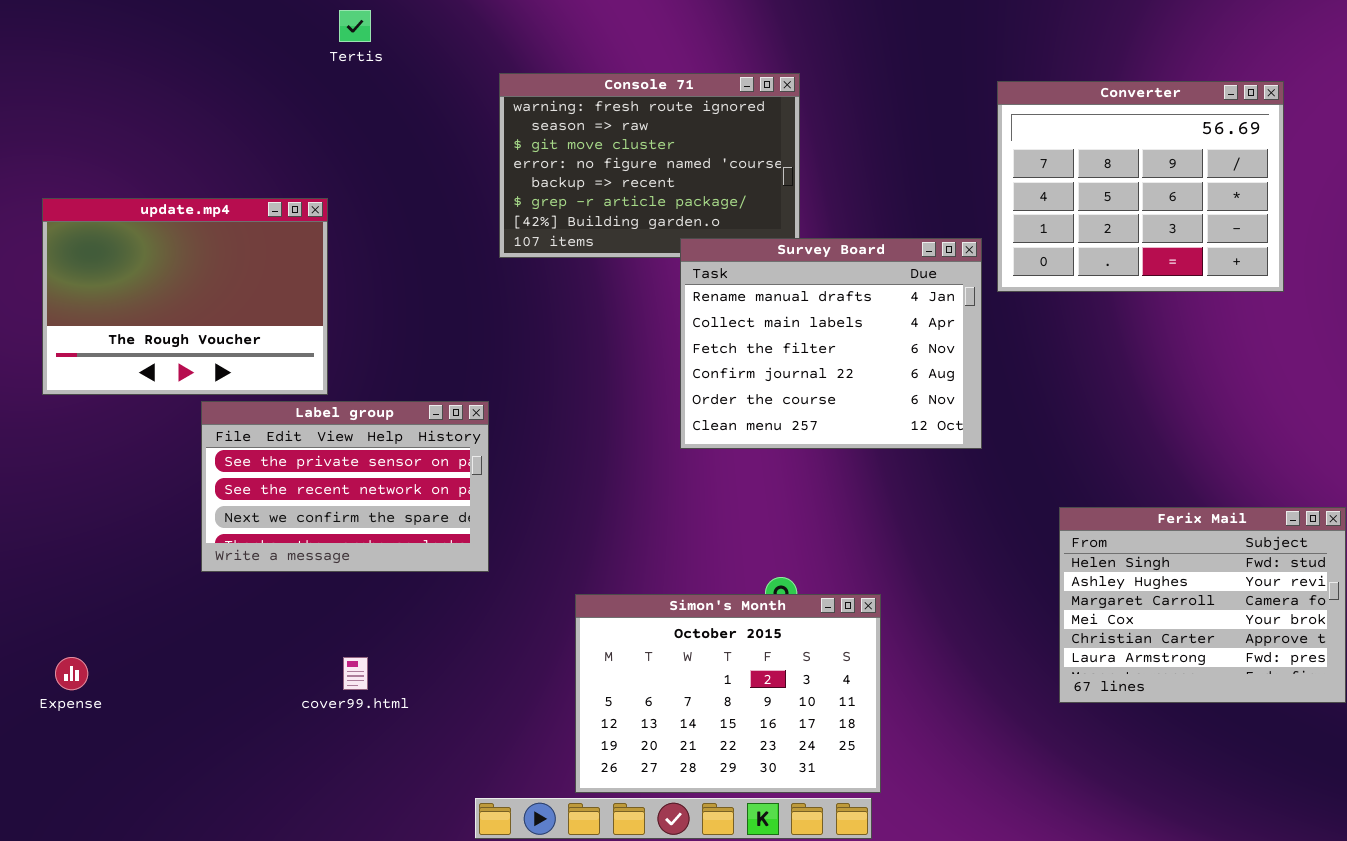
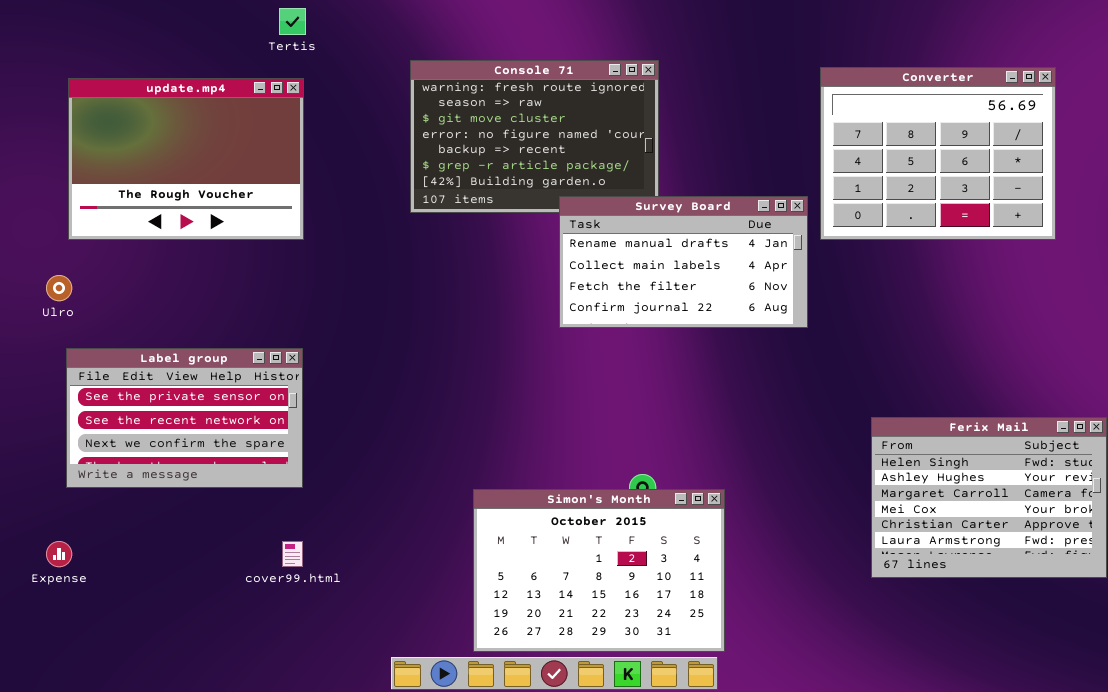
update.mp4: [42,198,328,395] -> [68,78,304,240], moved
Survey Board: [680,238,982,449] -> [559,196,808,328], resized
Label group: [201,401,489,572] -> [66,348,303,488], moved

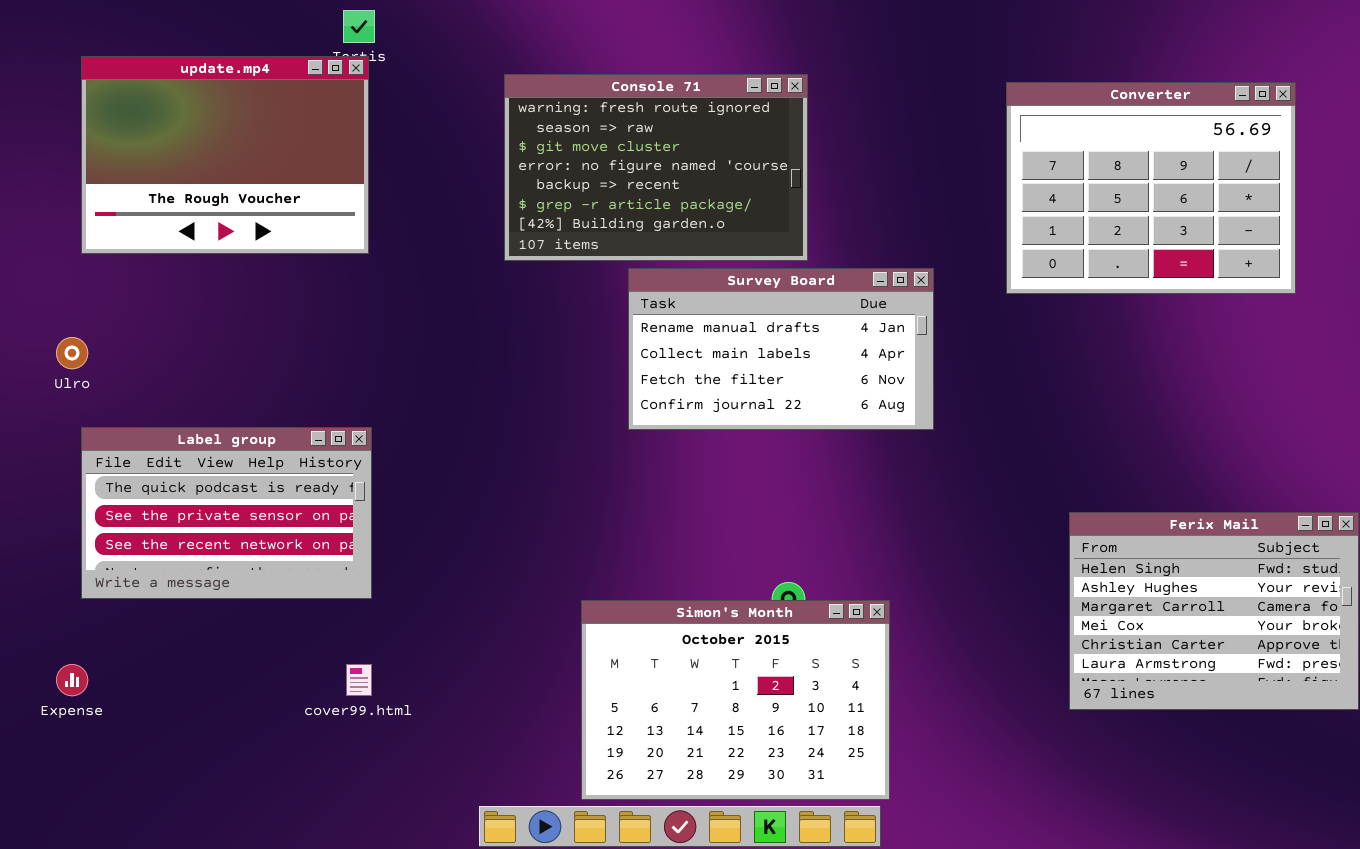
update.mp4: [68,78,304,240] -> [81,56,369,254], moved
Survey Board: [559,196,808,328] -> [628,268,934,430], moved
Label group: [66,348,303,488] -> [81,427,372,599], scrolled up 1 row

